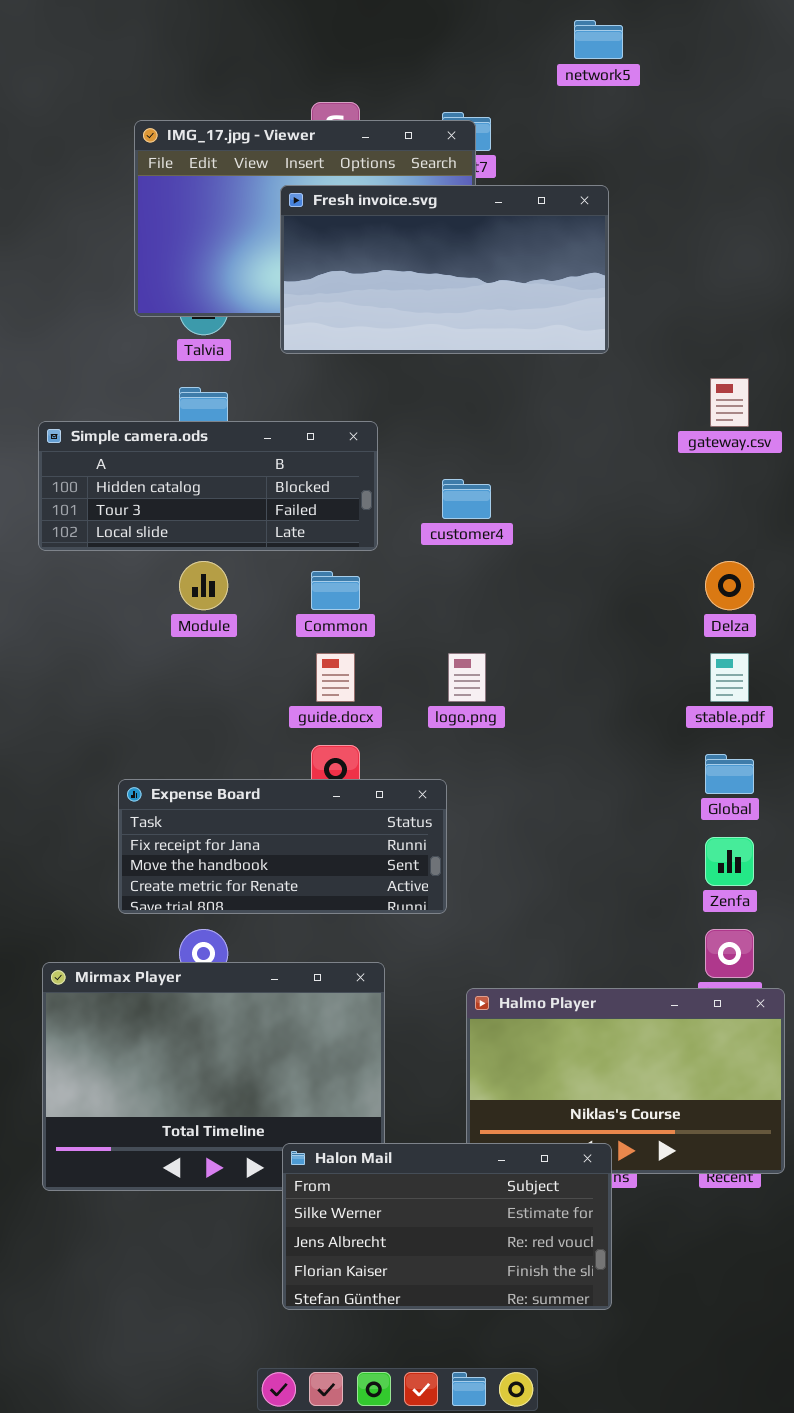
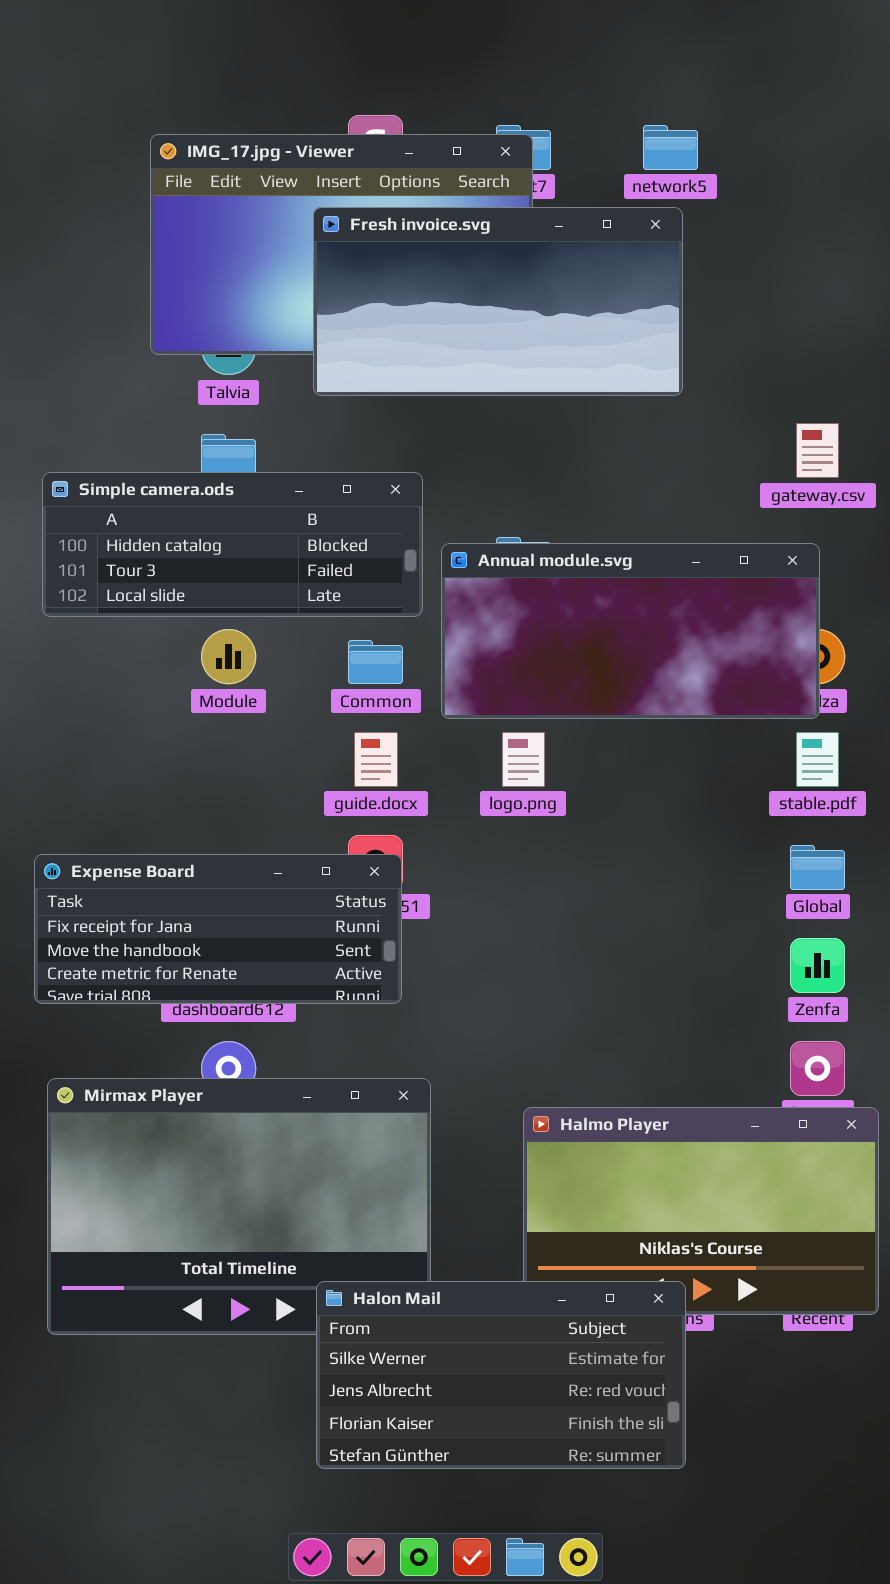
network5: [574,20,623,59] -> [643,125,698,170], moved
Annual module.svg: none -> [441,543,820,719], opened
Expense Board: [118,779,447,914] -> [34,854,402,1004], moved

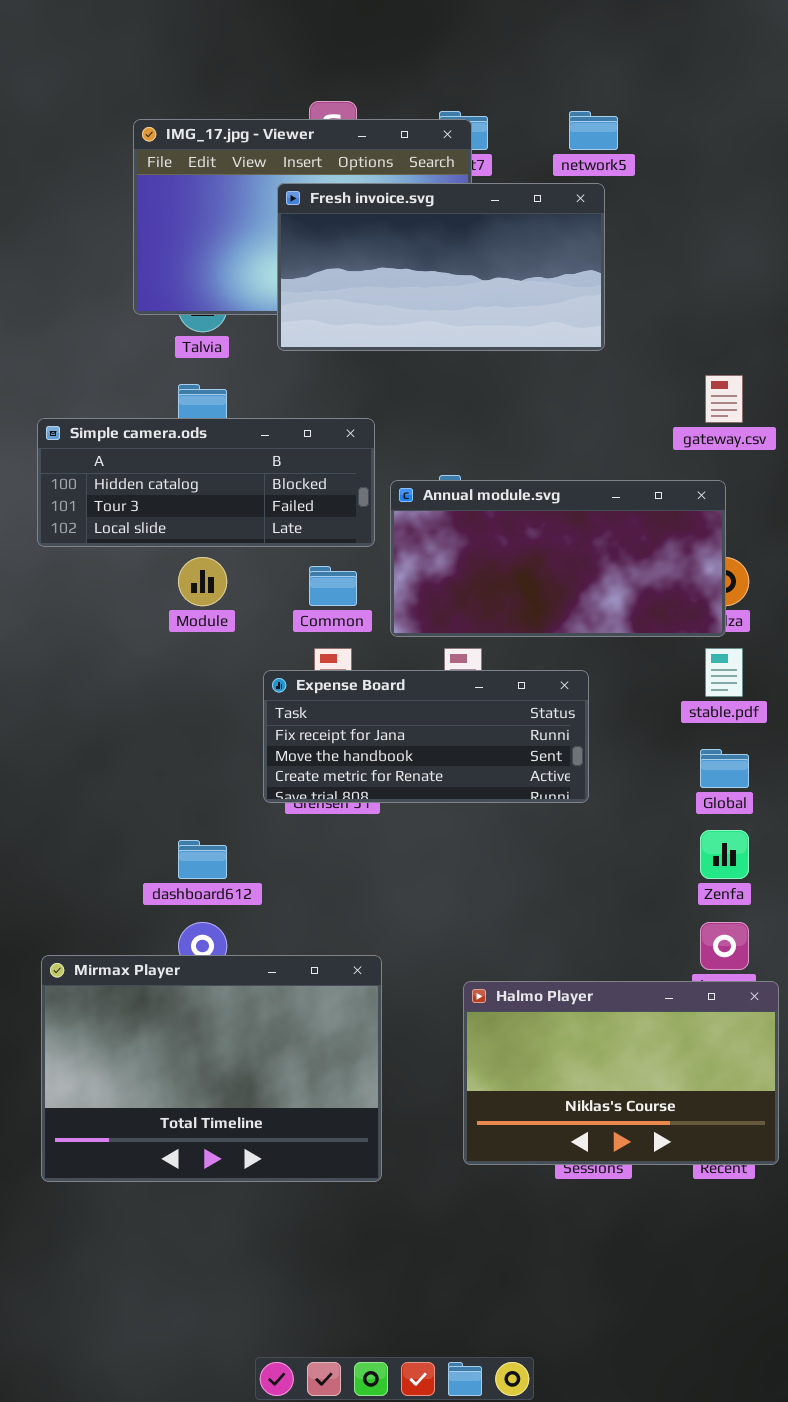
Expense Board: [34,854,402,1004] -> [263,670,589,803], moved
Halon Mail: [316,1281,686,1469] -> none, closed

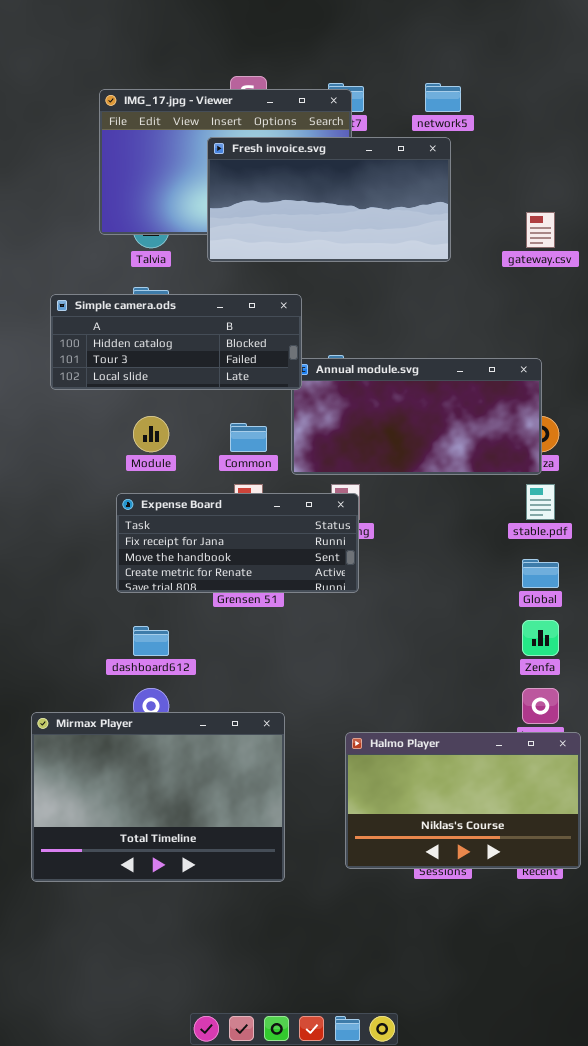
gateway.csv: [705,375,743,423] -> [526,212,555,248], moved
Simple camera.ods: [37,418,375,547] -> [50,294,302,390], moved
Expense Board: [263,670,589,803] -> [116,493,359,593], moved

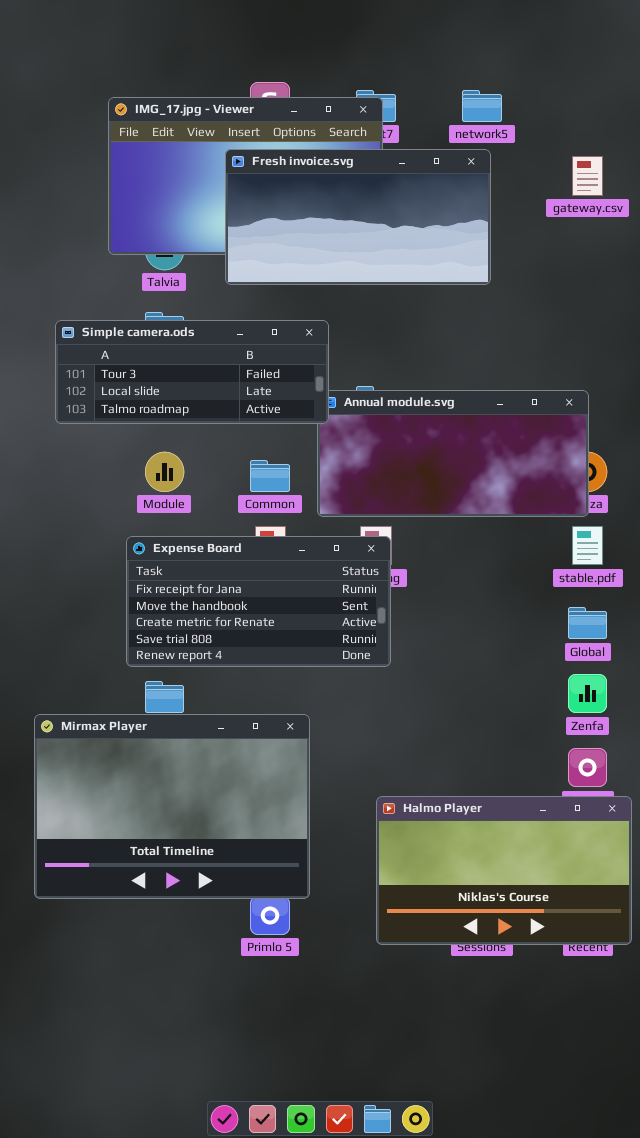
gateway.csv: [526,212,555,248] -> [572,156,603,196], moved
Simple camera.ods: [50,294,302,390] -> [55,320,329,424], scrolled down 1 row
Expense Board: [116,493,359,593] -> [126,536,391,667], resized
Mirmax Player: [31,712,285,882] -> [34,714,310,899], moved

